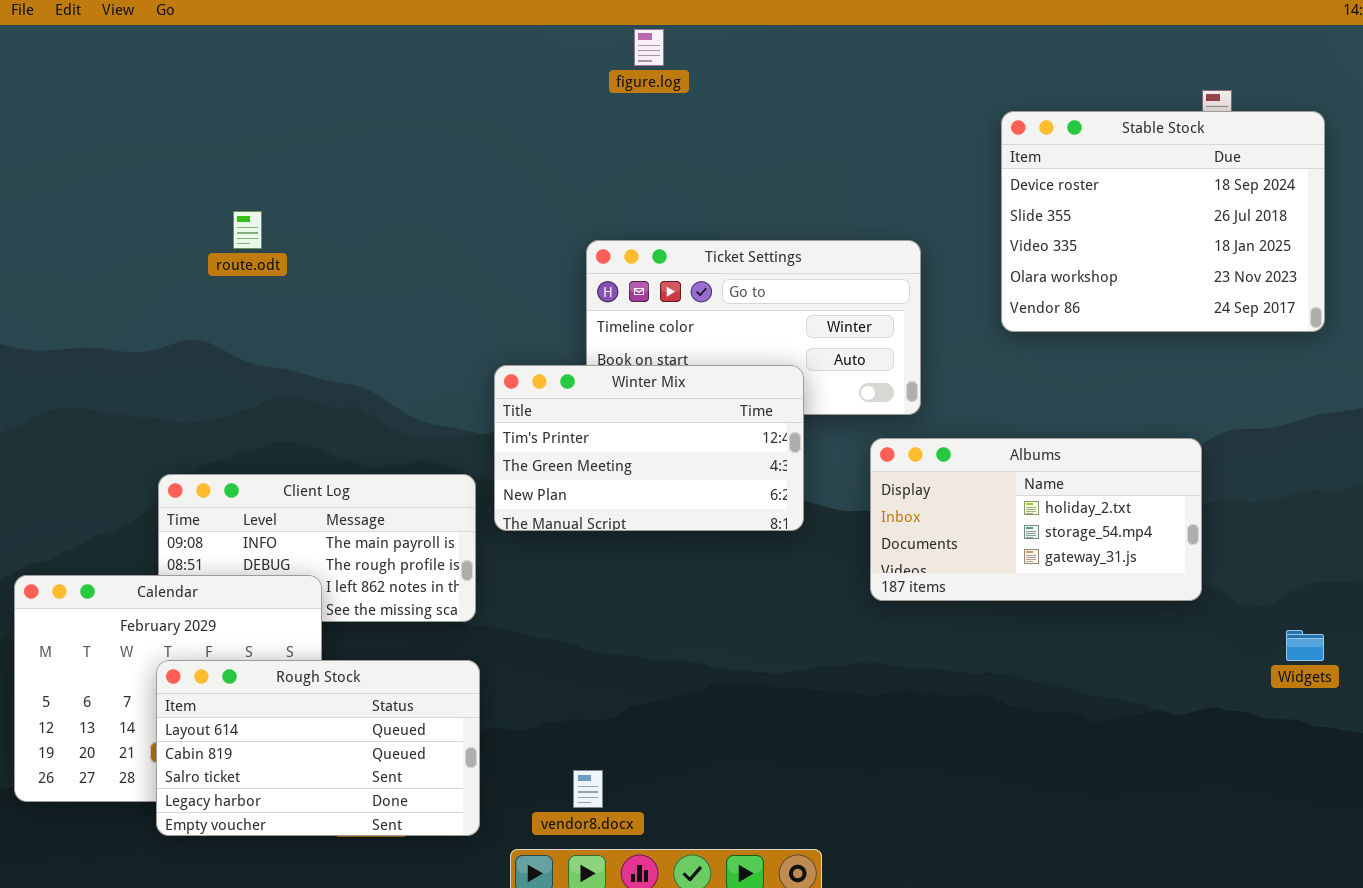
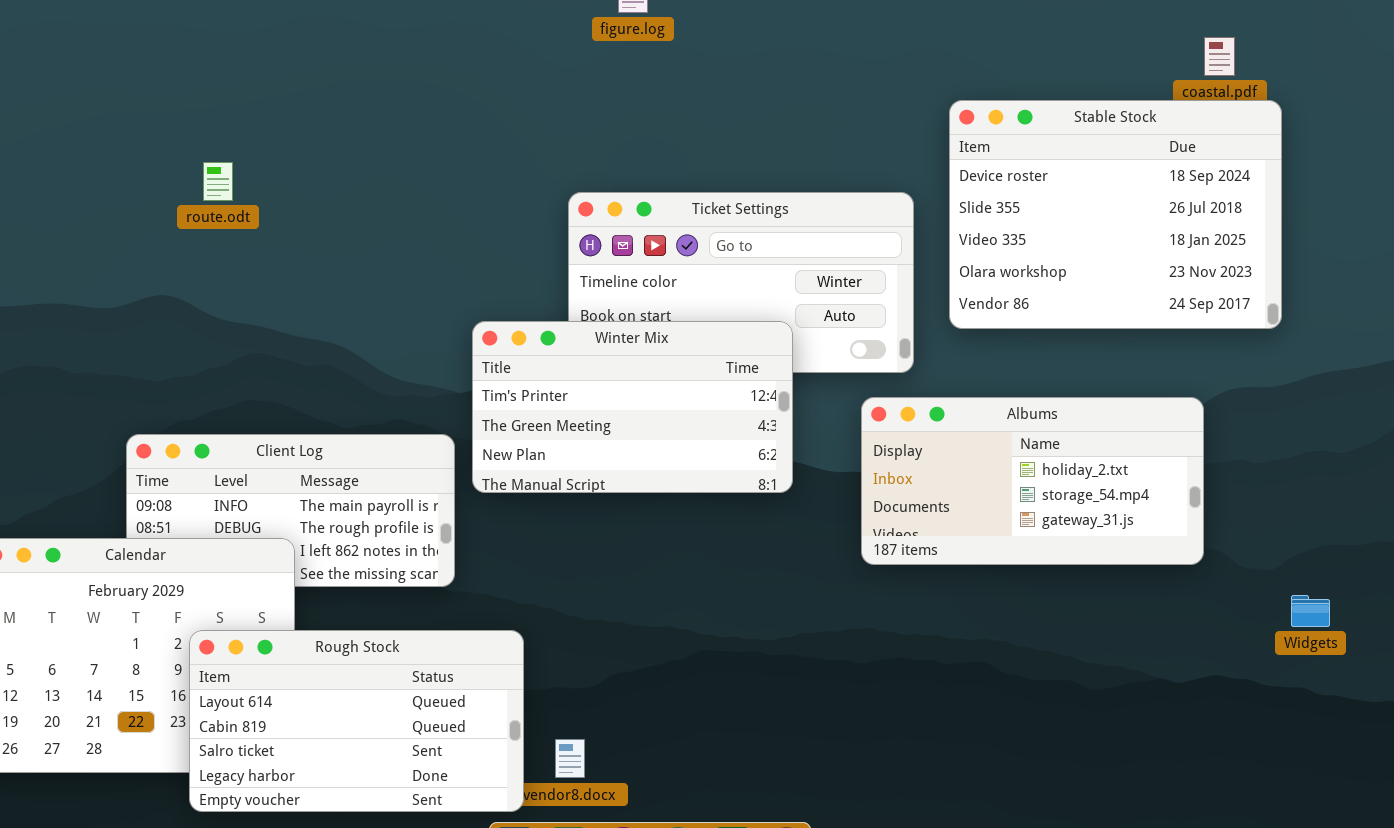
Stable Stock: [1001,111,1325,332] -> [949,100,1282,329], moved
Rough Stock: [156,660,480,836] -> [189,630,524,812], moved

